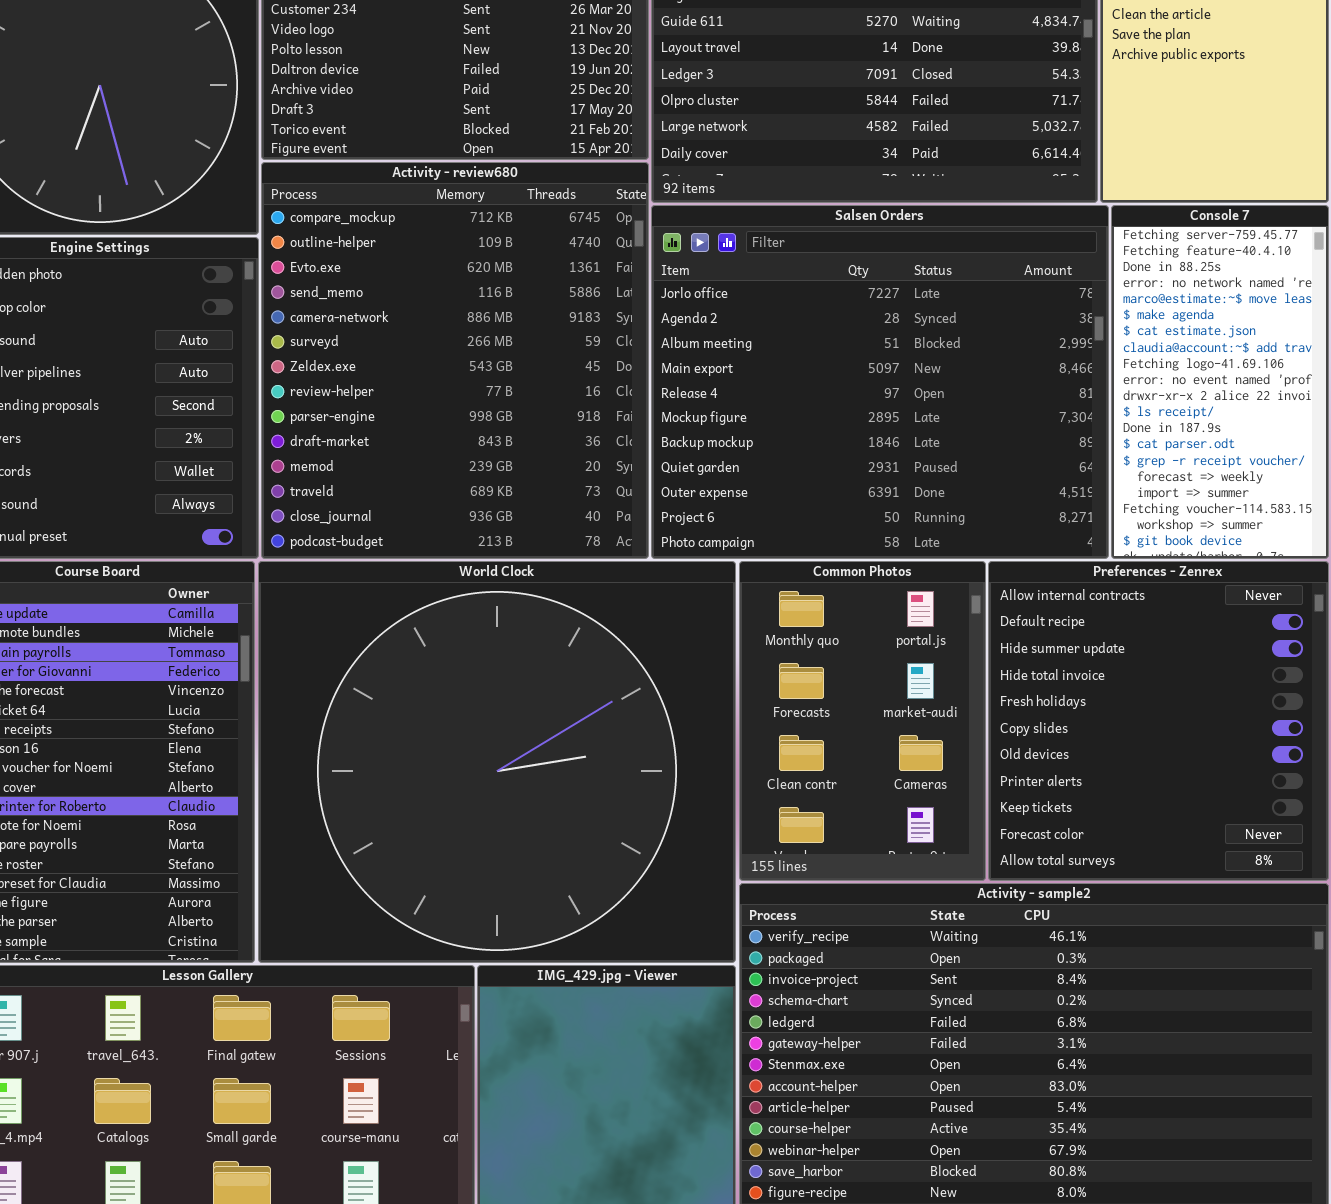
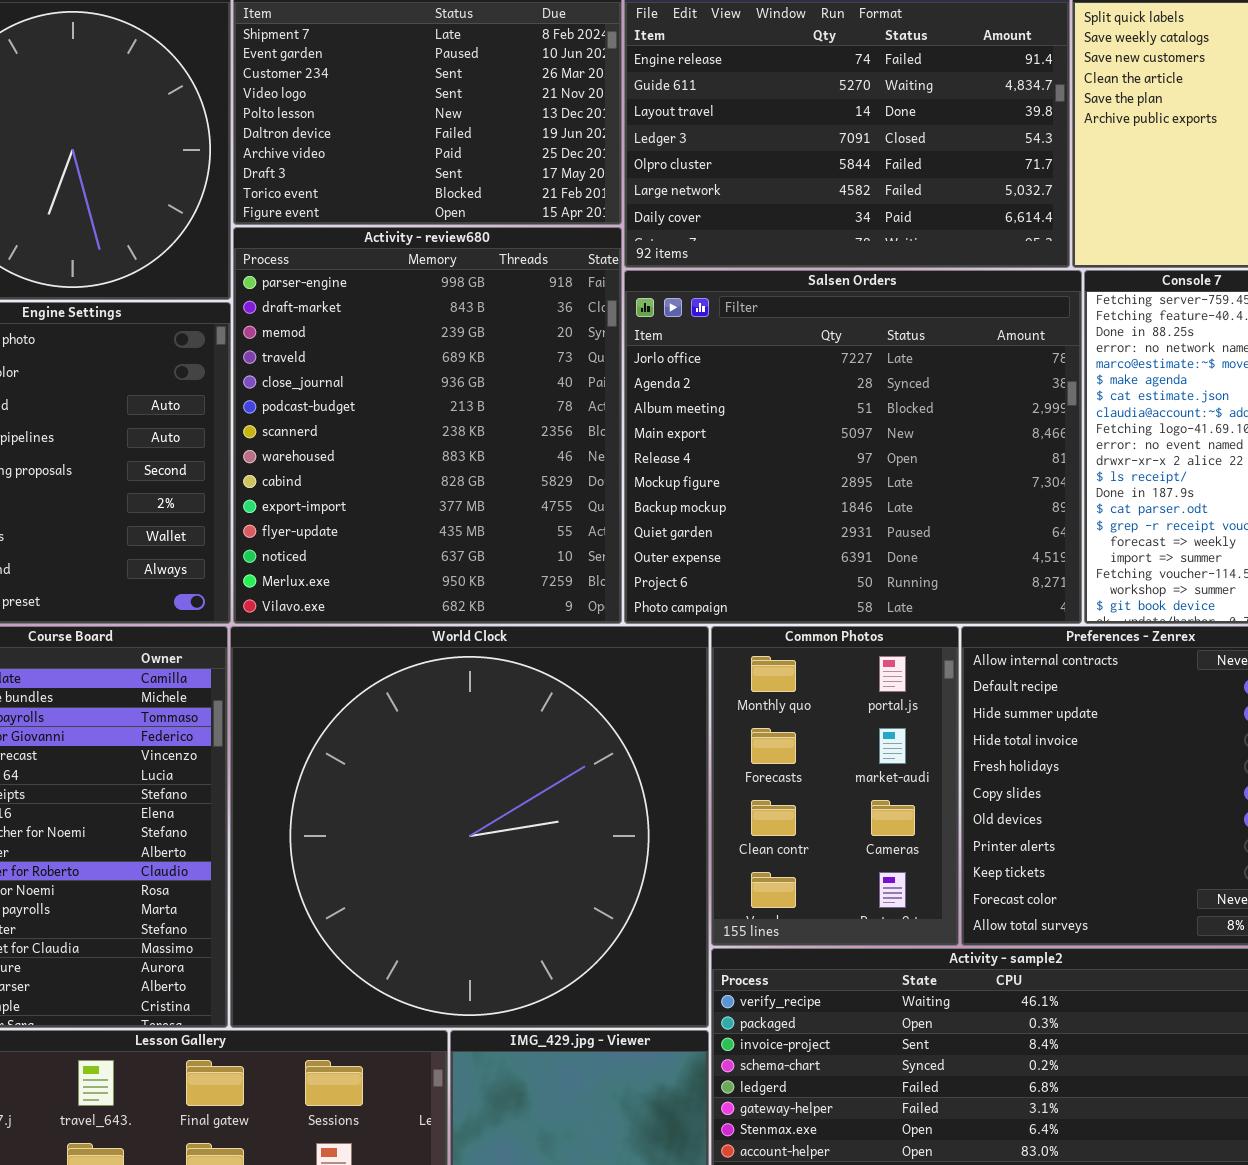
Activity - review680: [261,162,649,559] -> [233,227,622,624], scrolled down 8 rows

